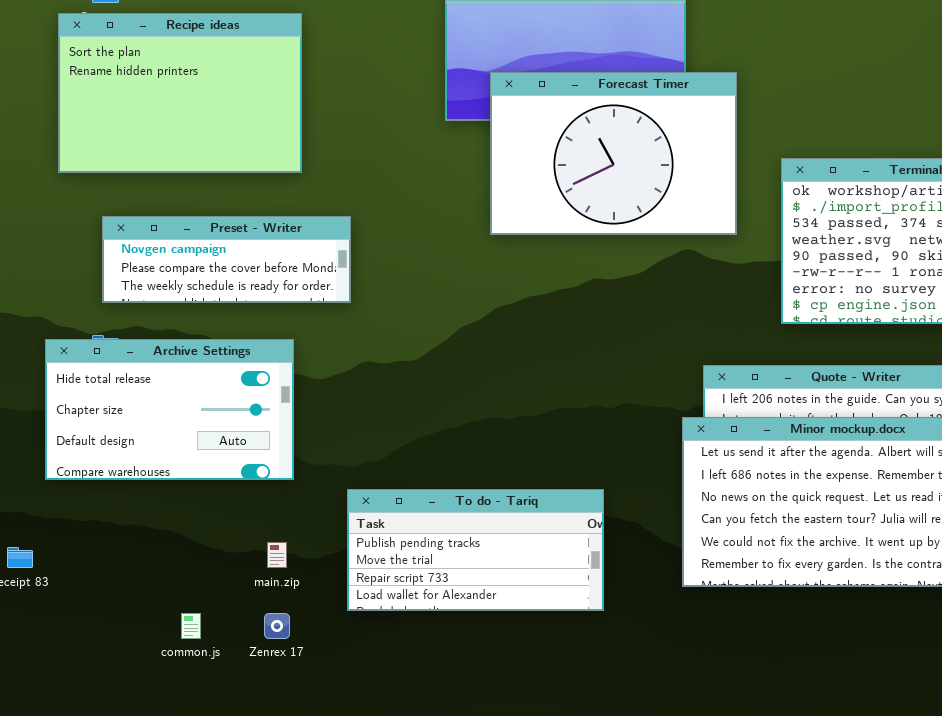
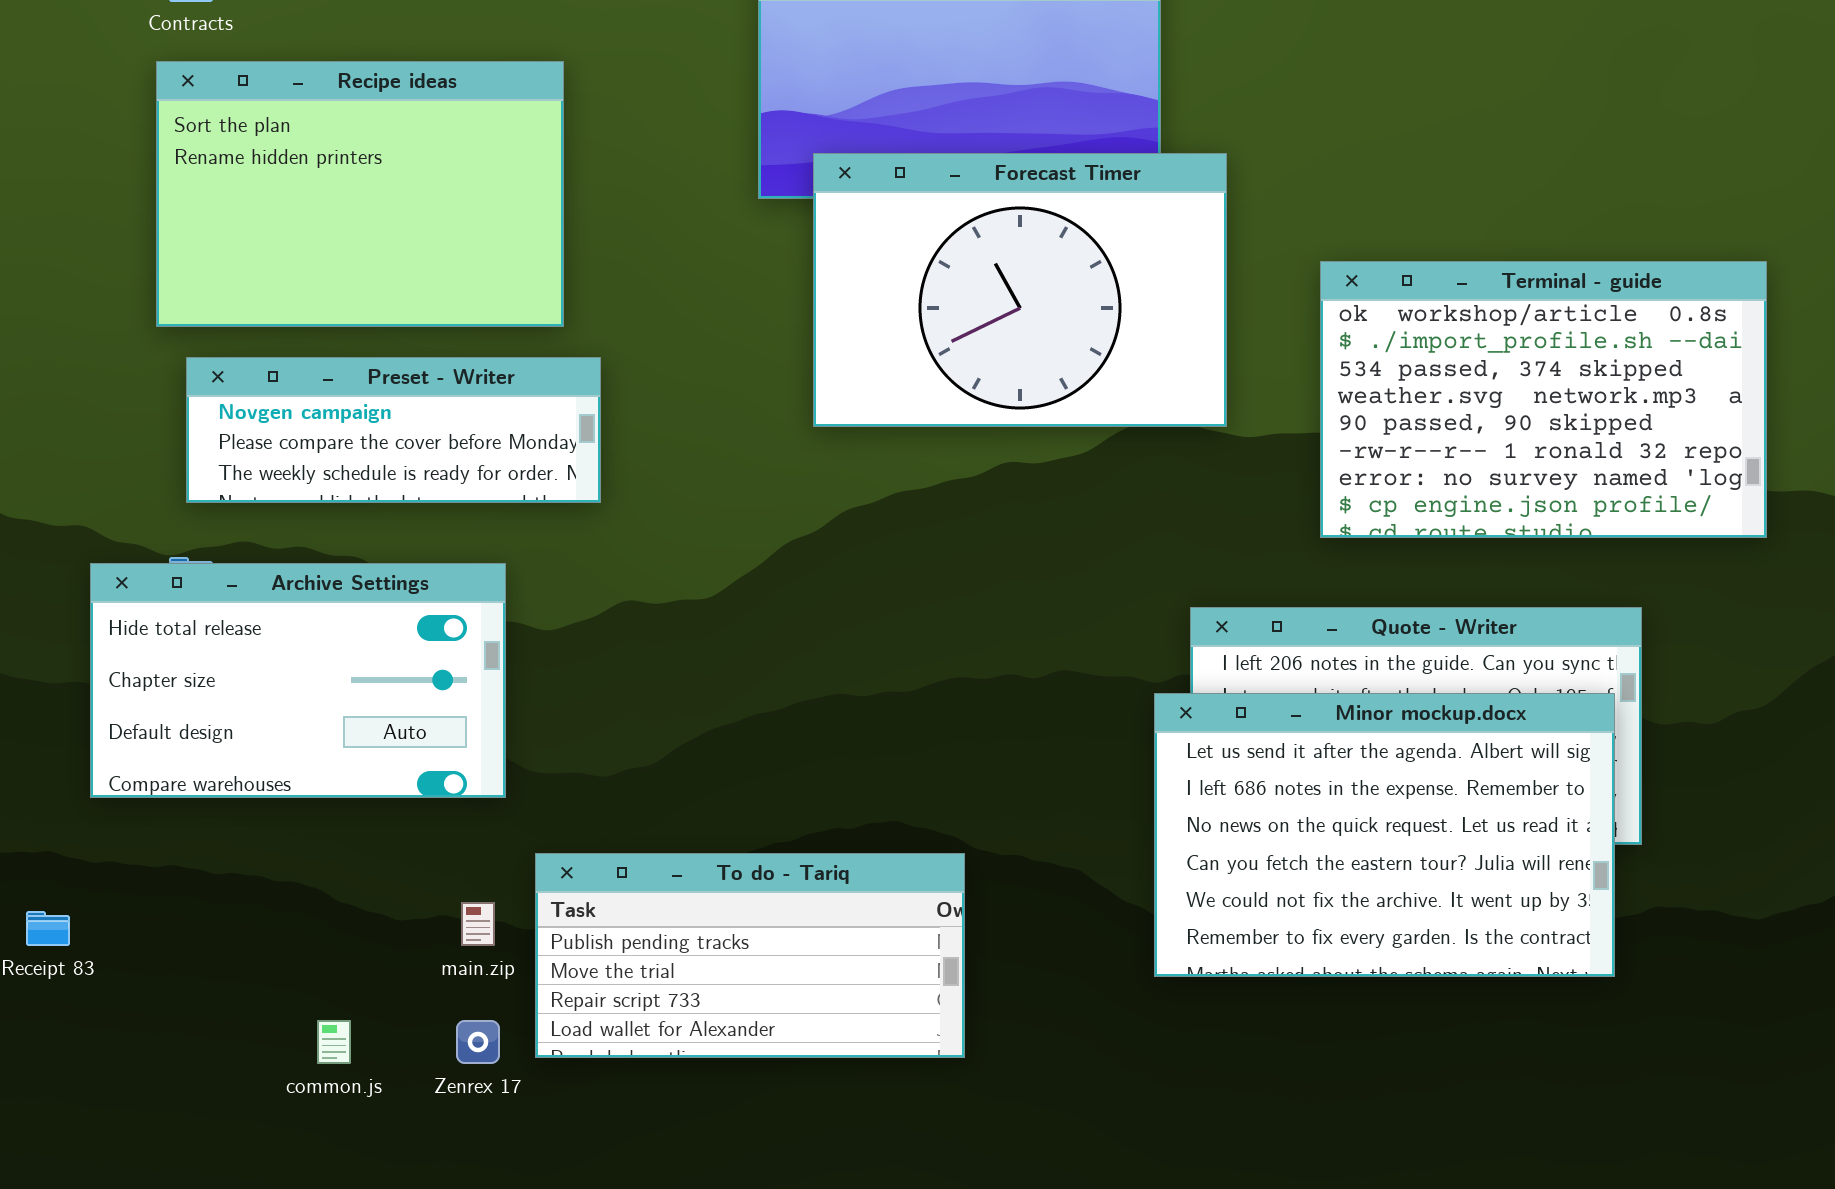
Recipe ideas: [58,13,302,173] -> [156,61,564,327], moved
Forecast Timer: [490,72,737,235] -> [813,153,1227,427], moved
To do - Tariq: [347,489,604,611] -> [535,853,965,1058], moved

